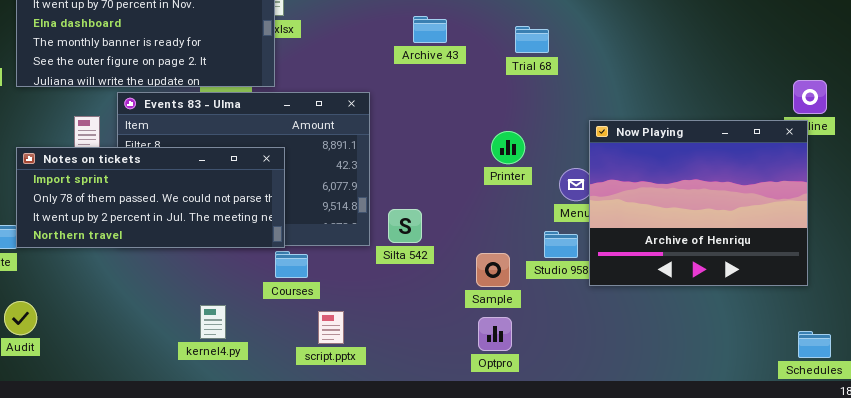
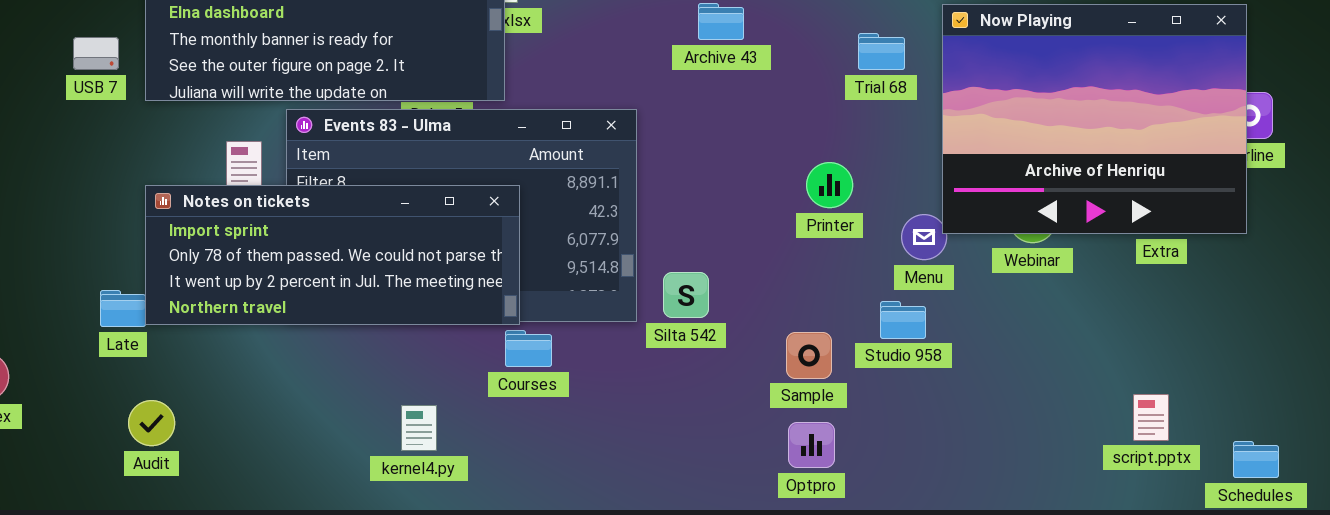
Trial 68: [515,26,549,53] -> [858,33,905,70], moved
Now Playing: [589,120,808,286] -> [942,4,1247,234], moved
script.pptx: [318,311,344,344] -> [1133,394,1169,441], moved

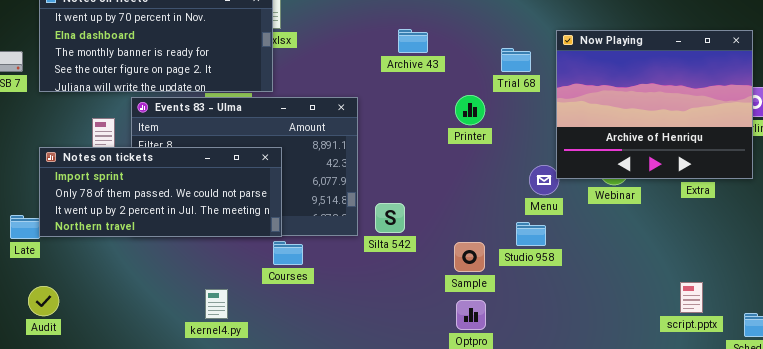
Printer: [806,162,853,208] -> [455,95,485,125], moved

